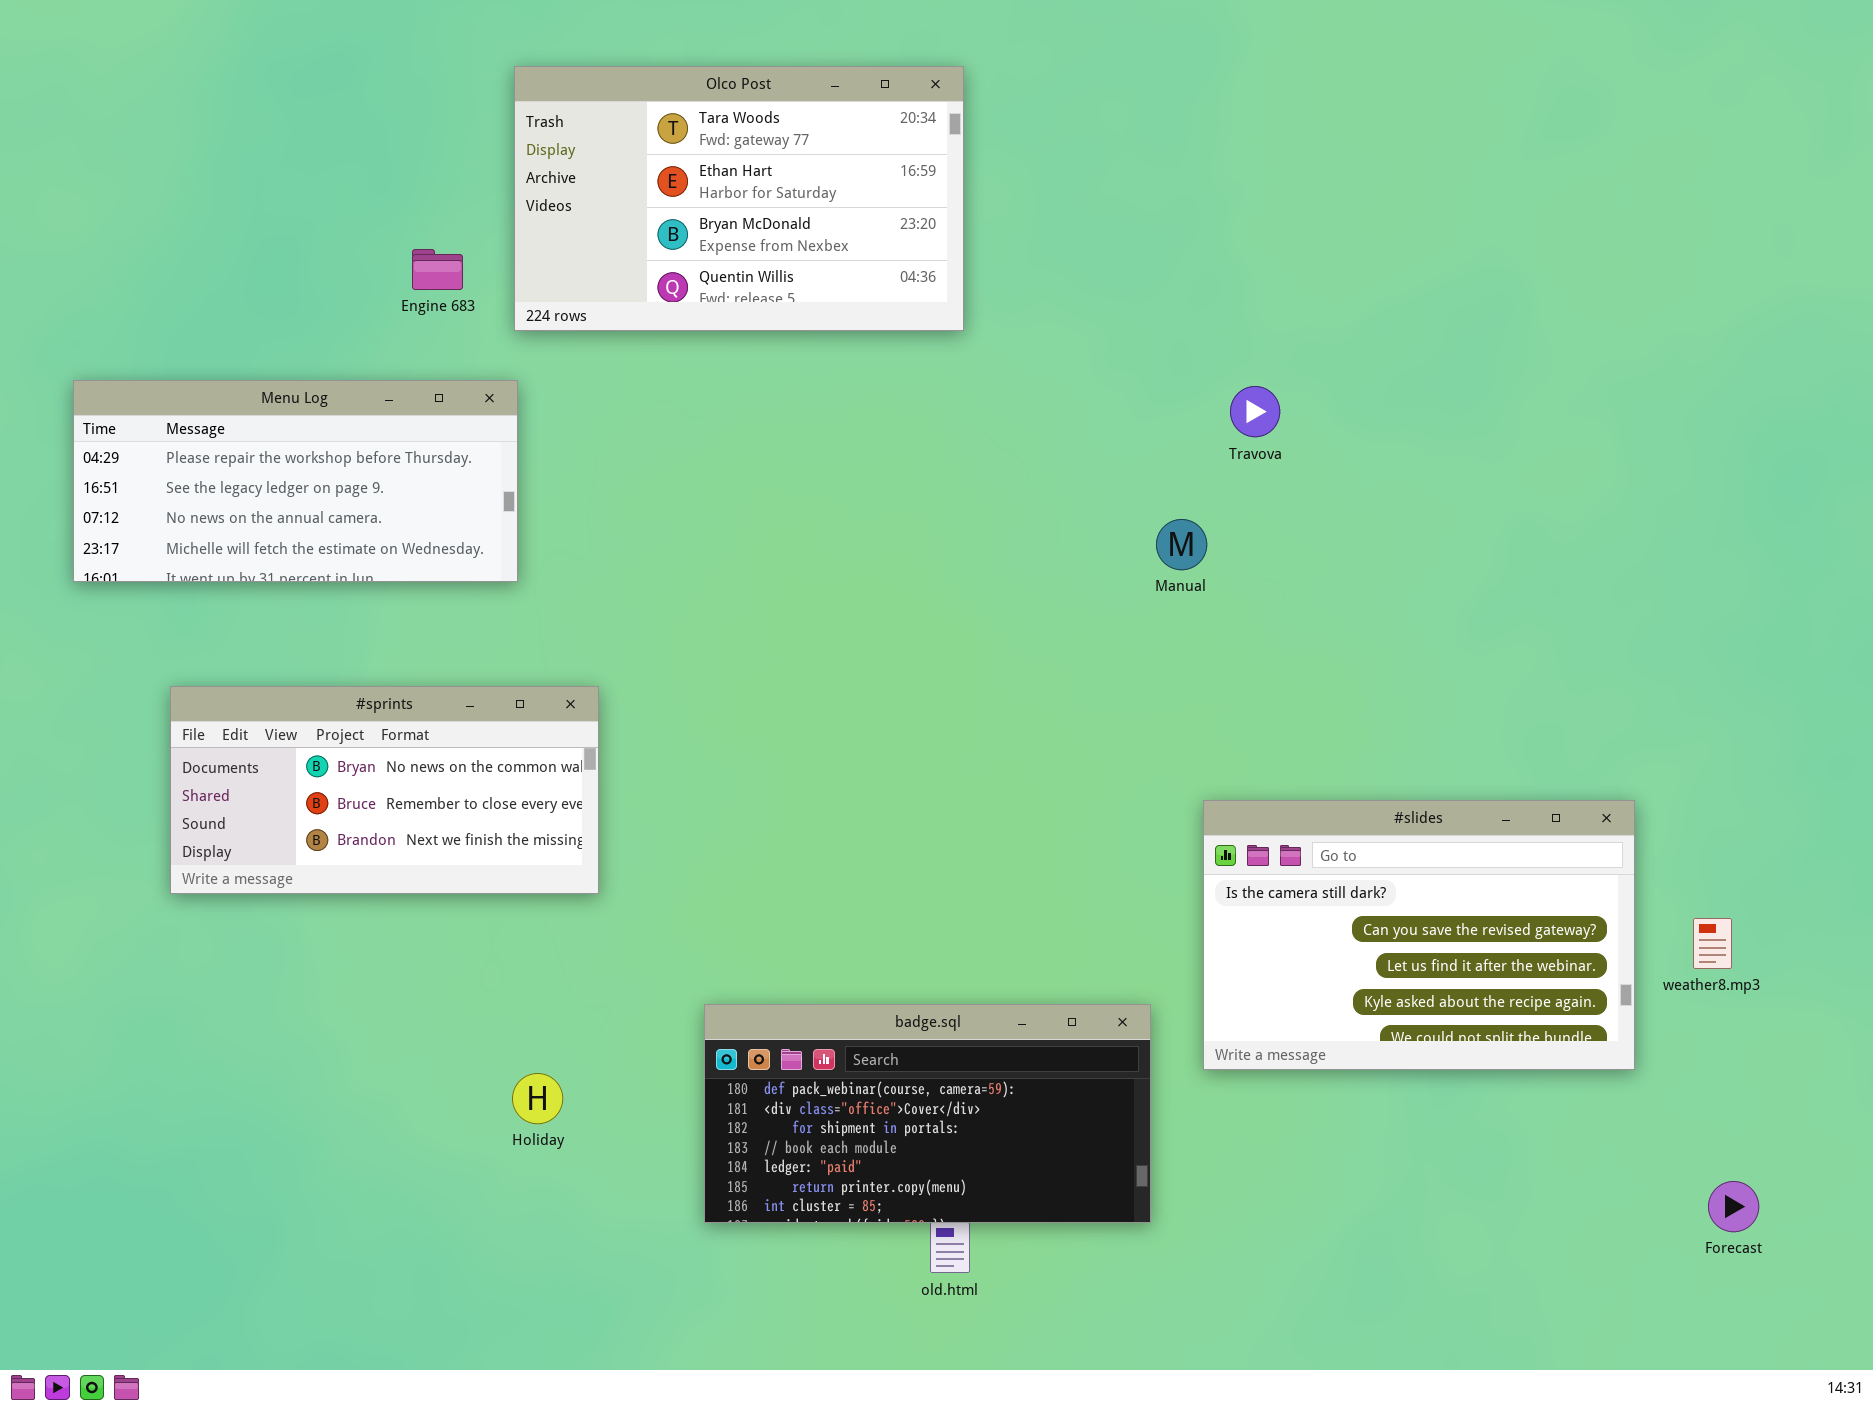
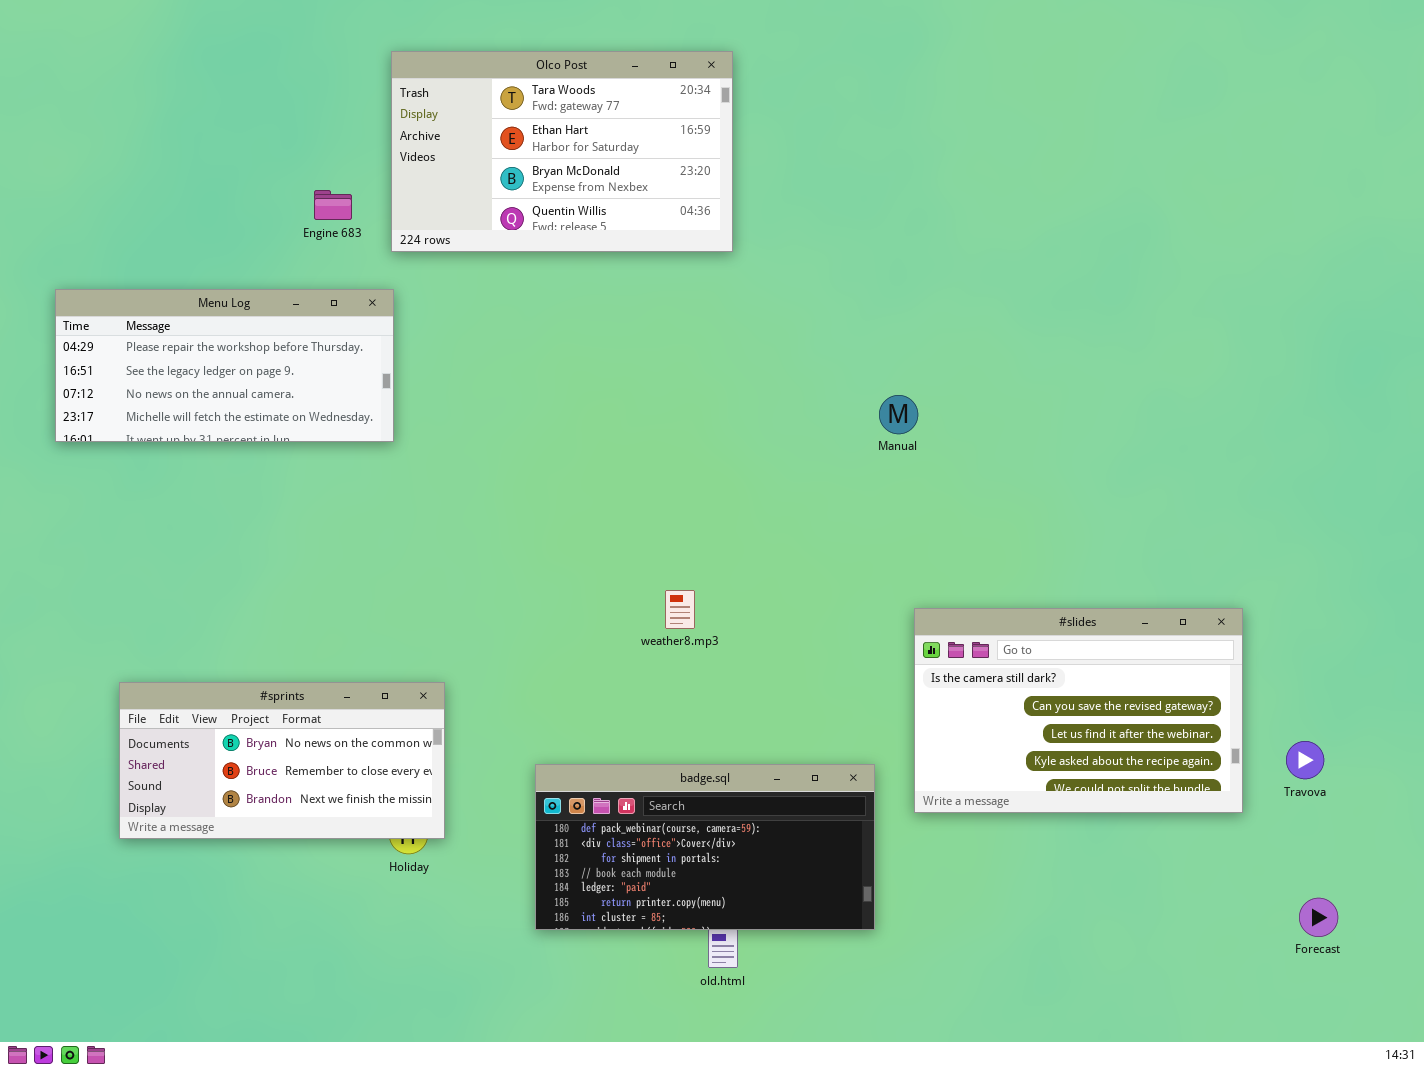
Travova: [1230,386,1280,437] -> [1286,741,1324,779], moved
#sprints: [170,686,599,894] -> [119,682,445,839], moved
weather8.mp3: [1693,918,1732,969] -> [665,590,695,629], moved

